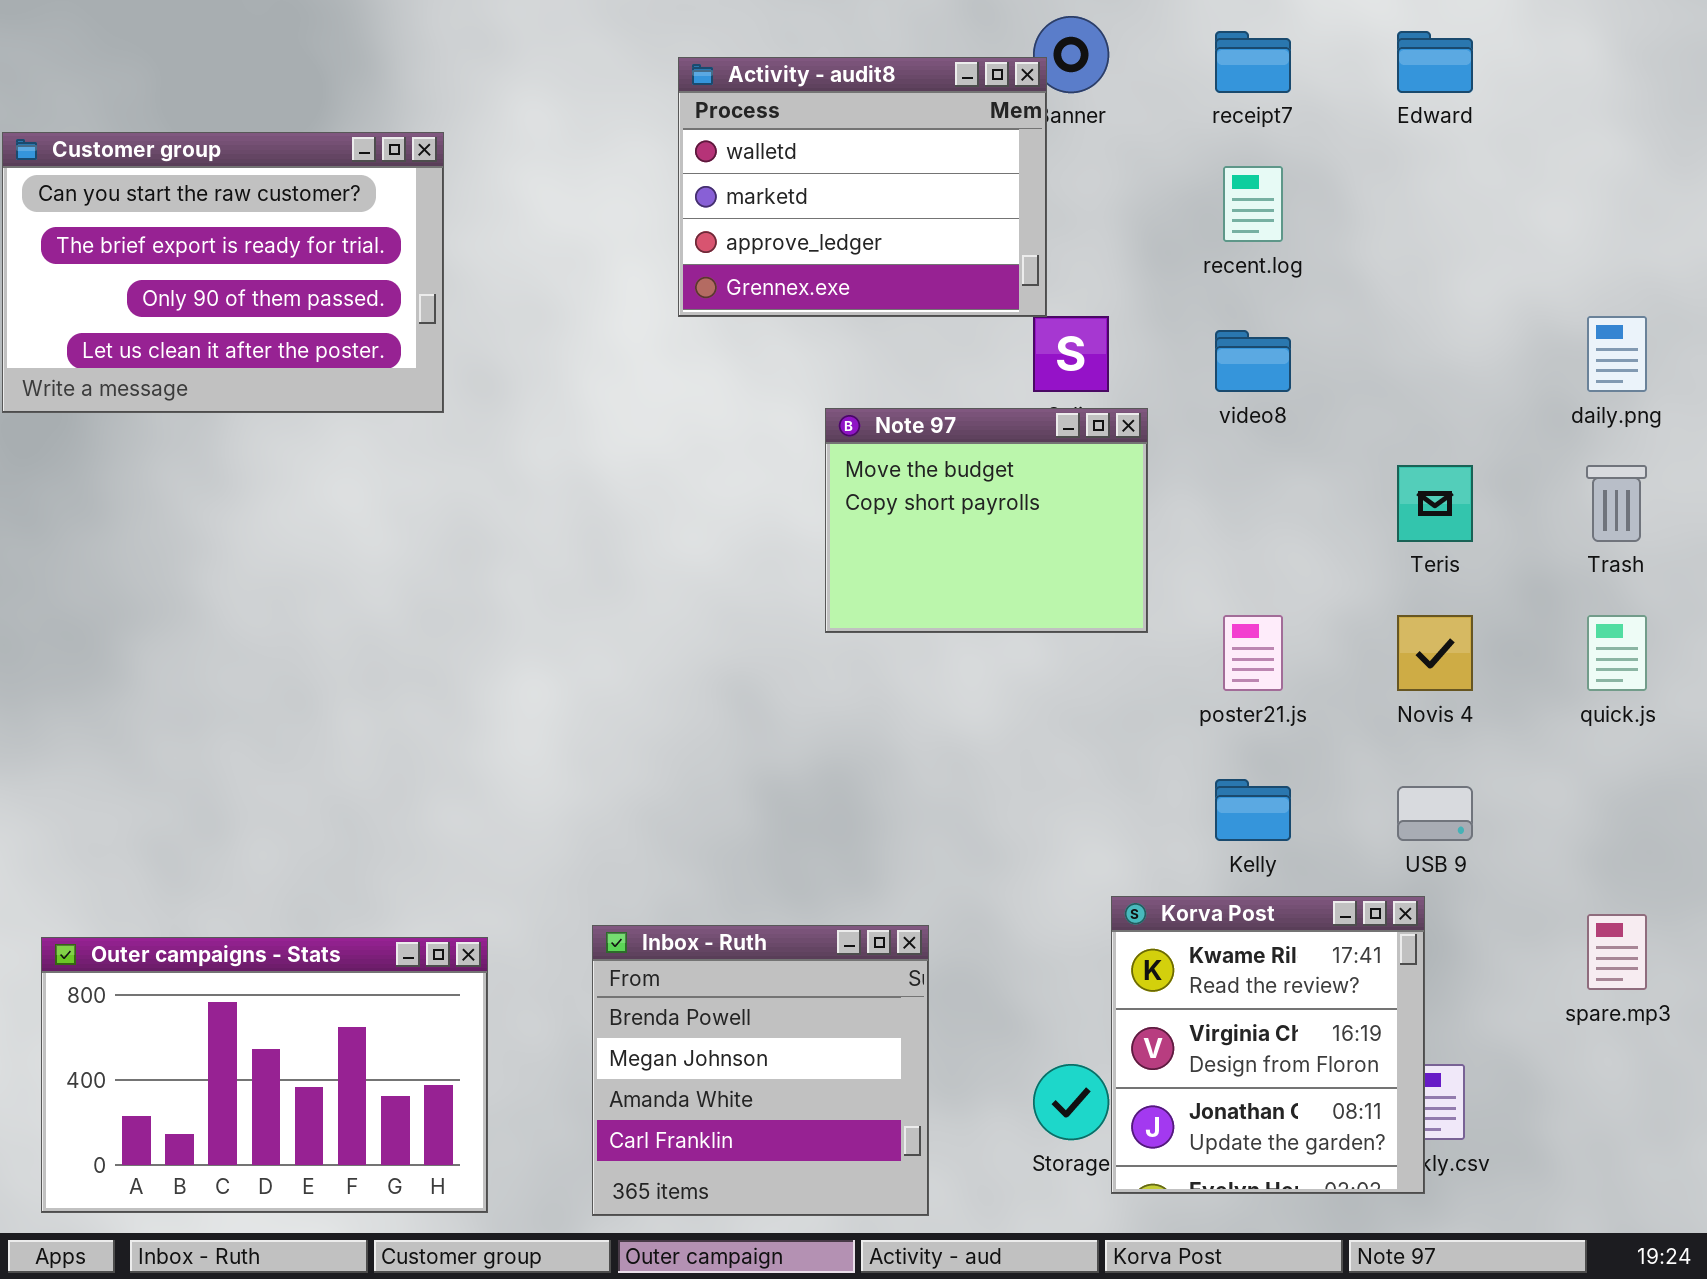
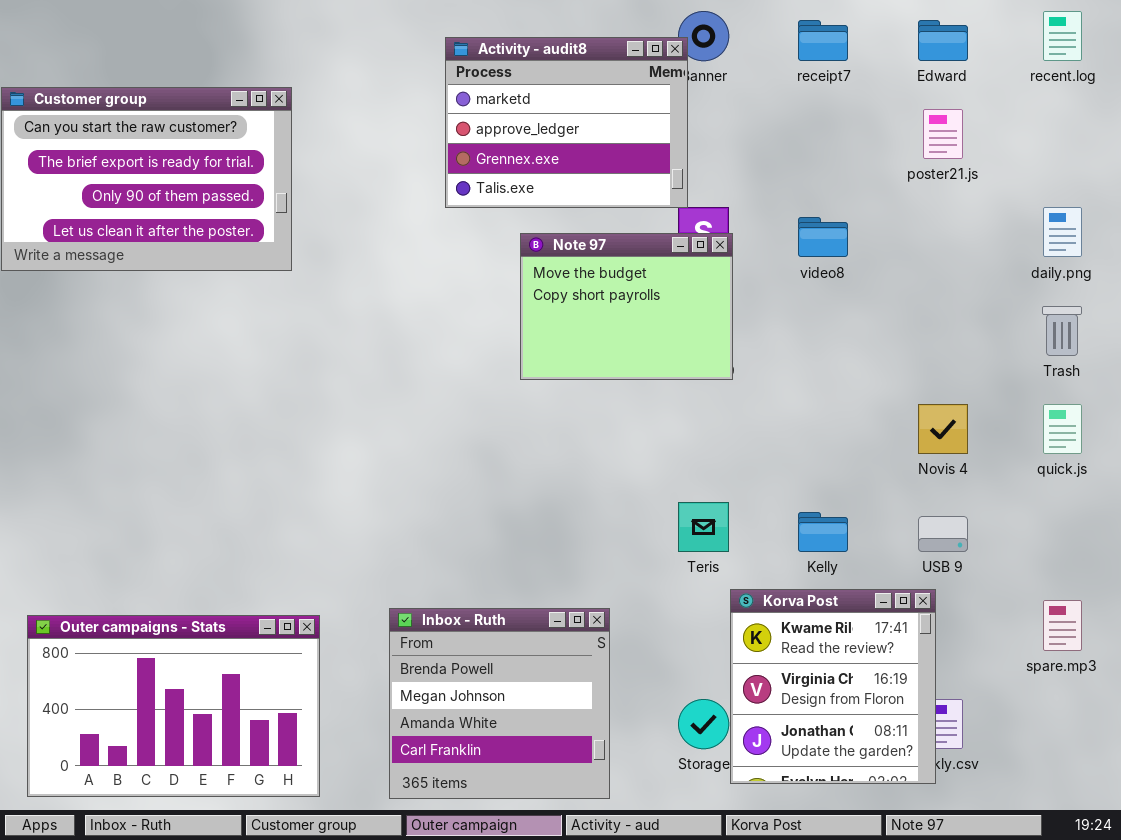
Activity - audit8: [678,57,1047,317] -> [445,37,688,208], scrolled down 1 row
recent.log: [1223,166,1283,242] -> [1043,11,1082,61], moved
Note 97: [825,408,1148,633] -> [520,233,733,380], moved
Teris: [1397,465,1473,542] -> [678,502,729,552], moved
poster21.js: [1223,615,1283,691] -> [923,109,963,159], moved

